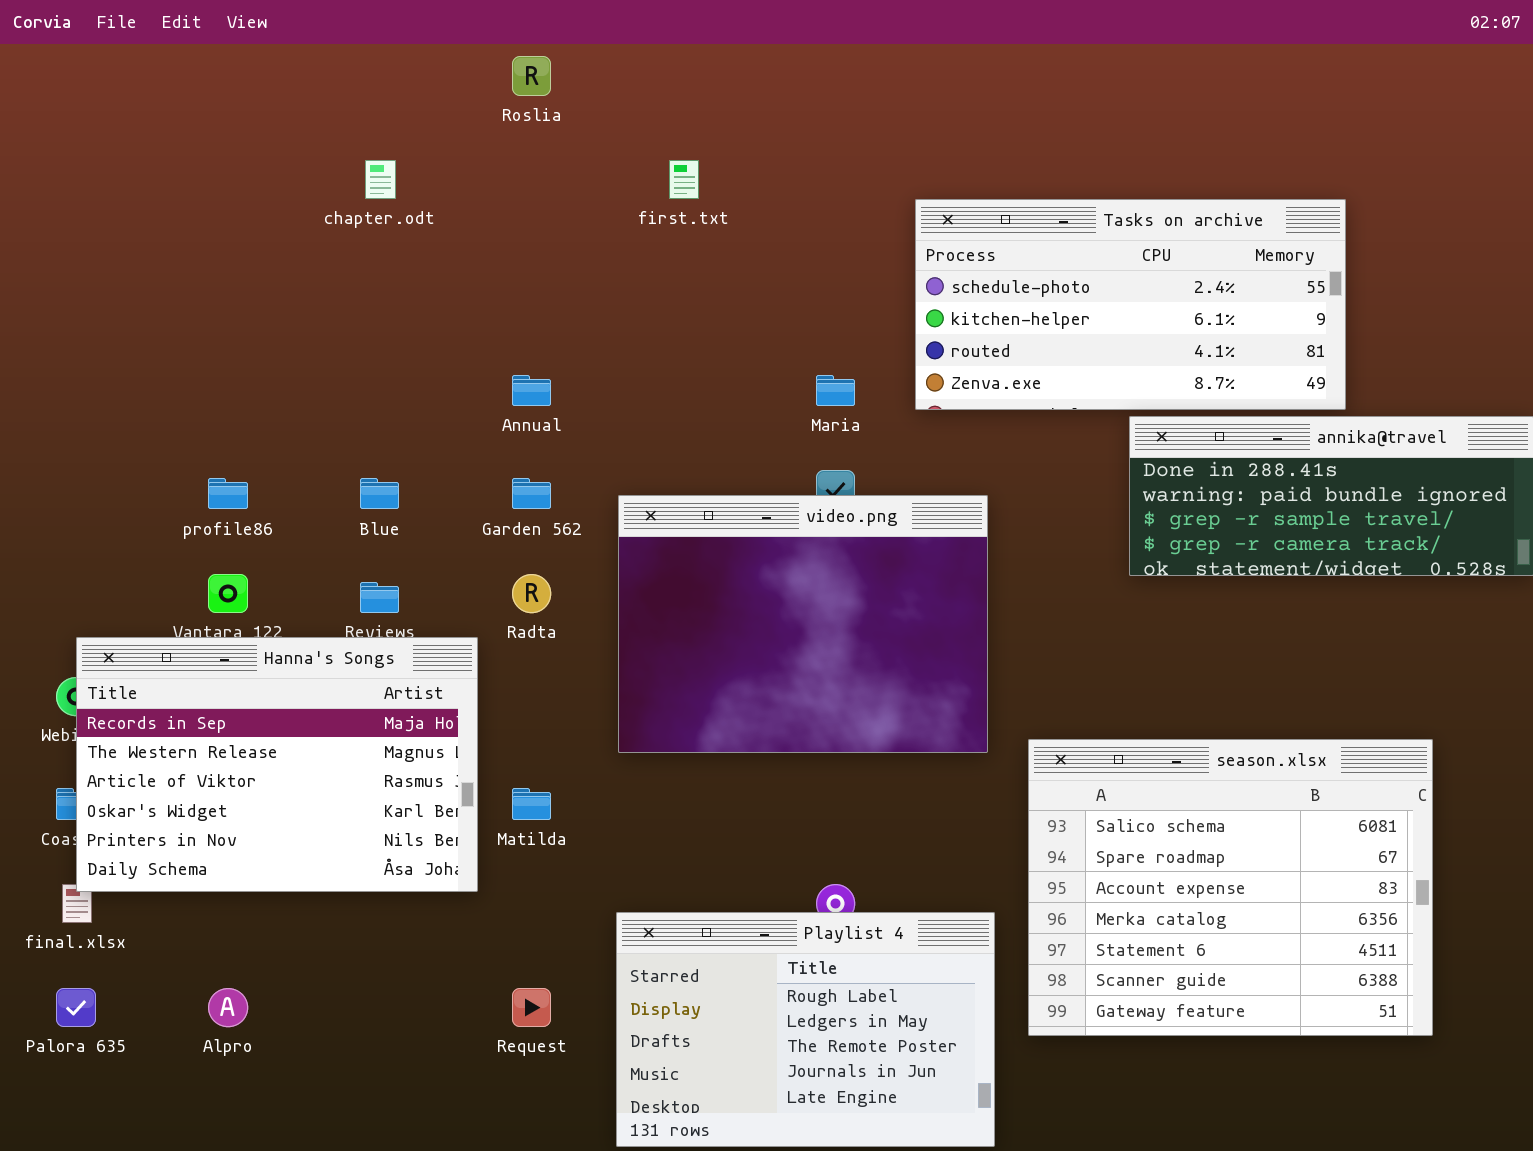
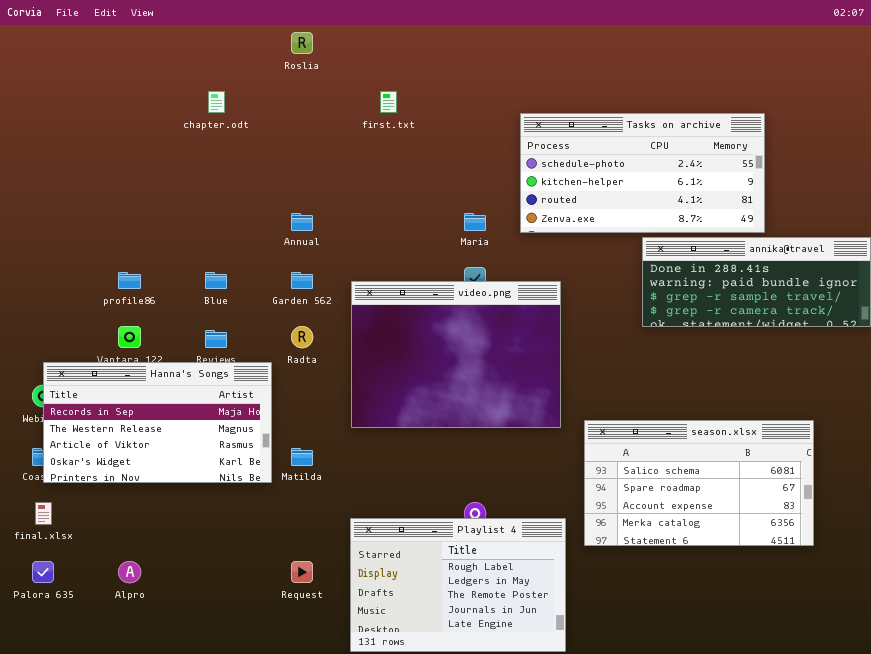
Hanna's Songs: [76,637,478,892] -> [43,362,272,483], resized
season.xlsx: [1028,739,1433,1036] -> [584,420,814,546], resized

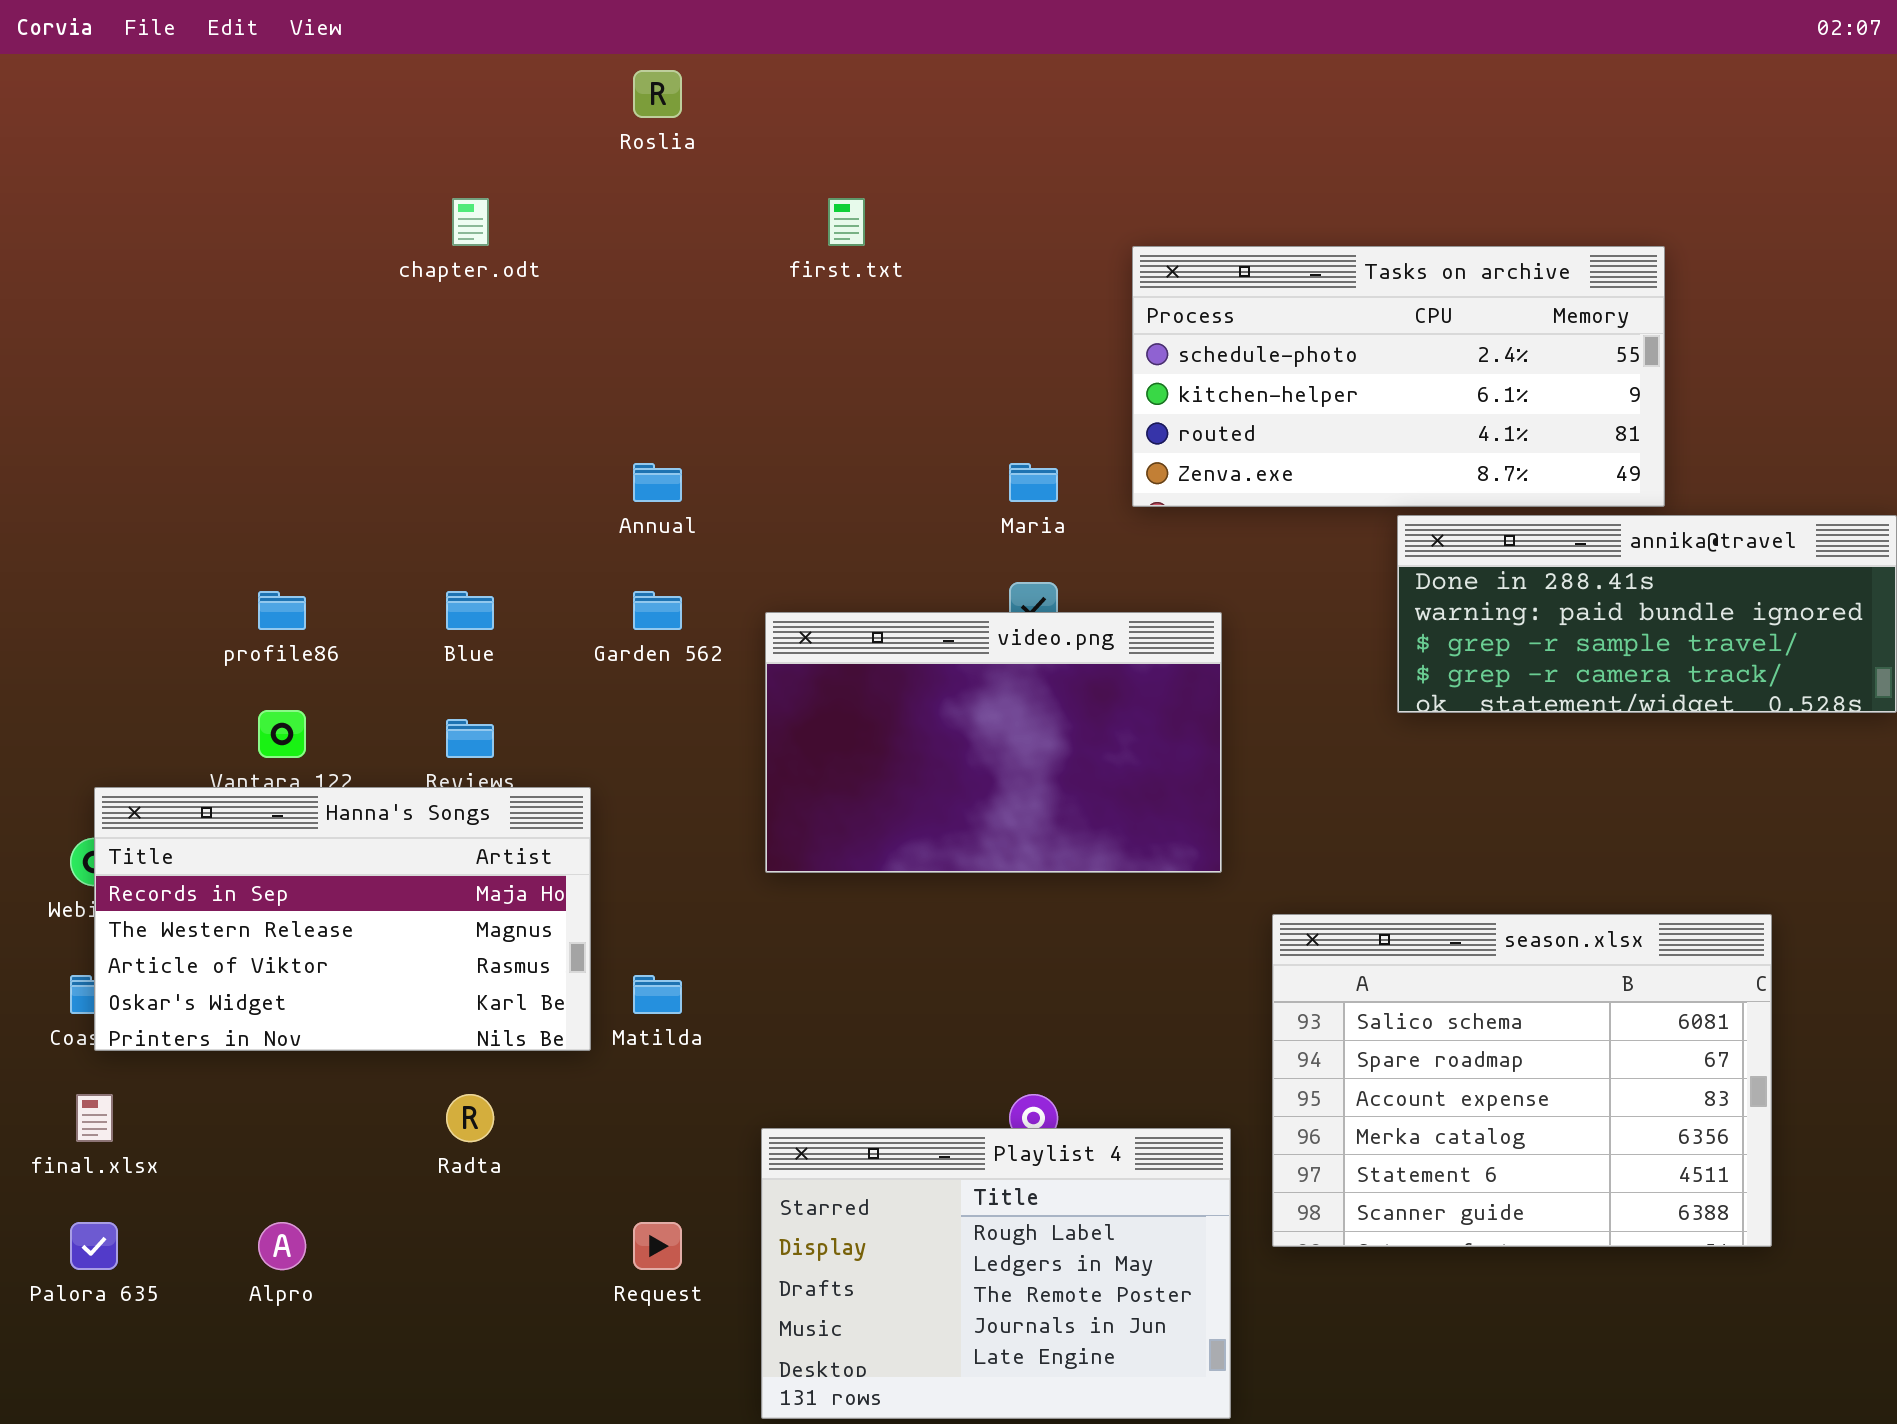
video.png: [351,281,561,428] -> [765,612,1222,873], resized
Radta: [291,326,313,348] -> [446,1094,494,1142], moved
season.xlsx: [584,420,814,546] -> [1272,914,1772,1247], resized

